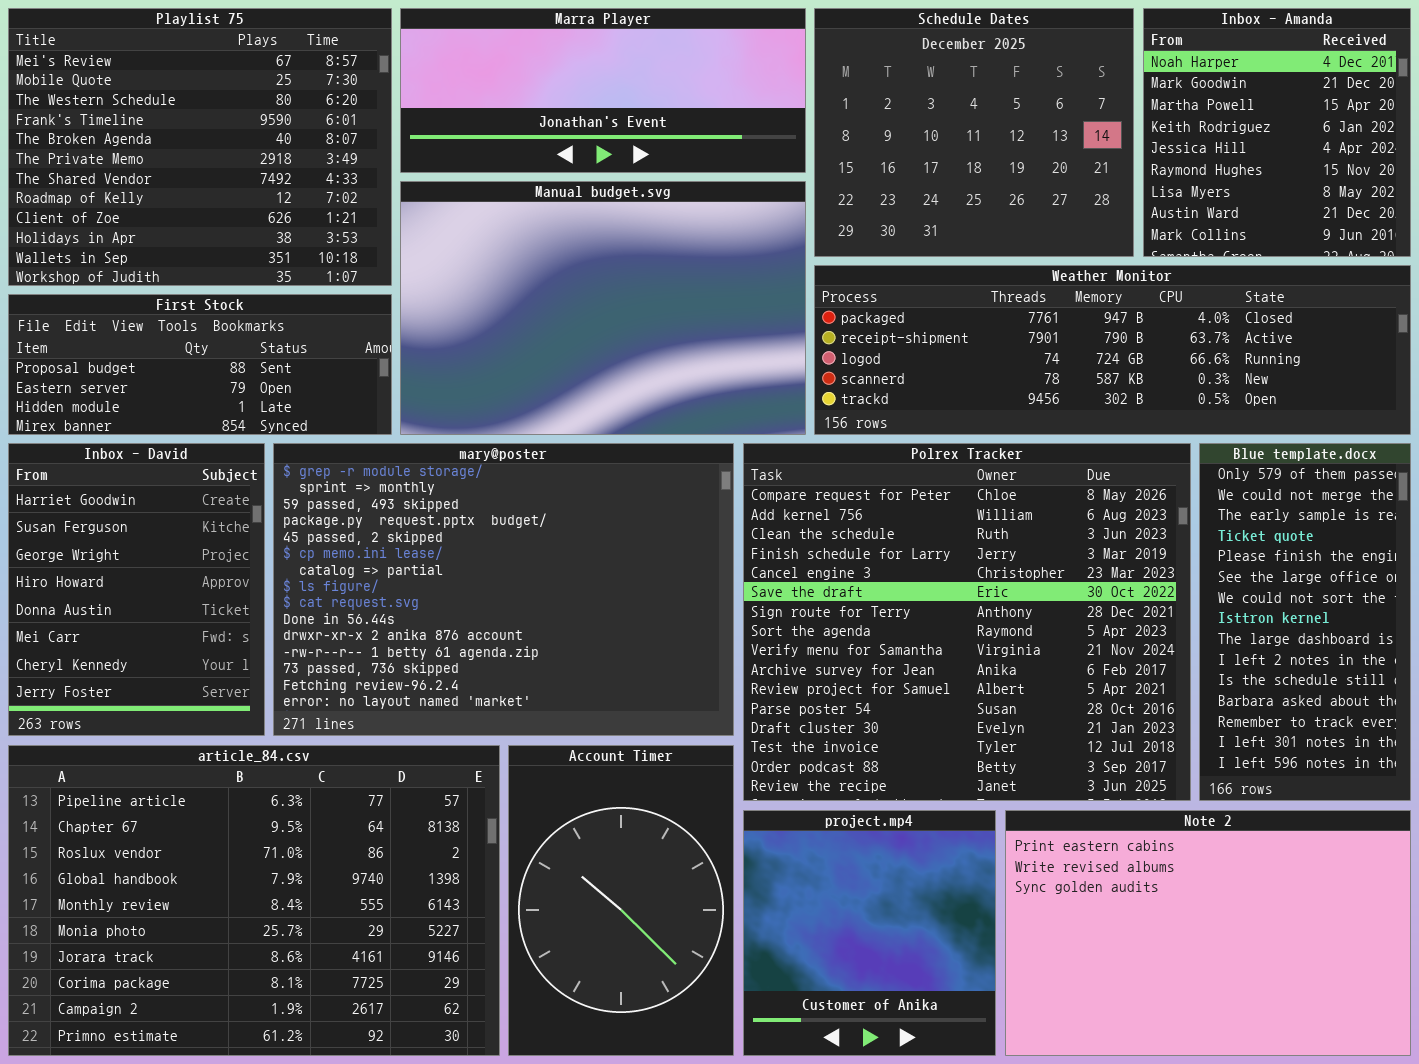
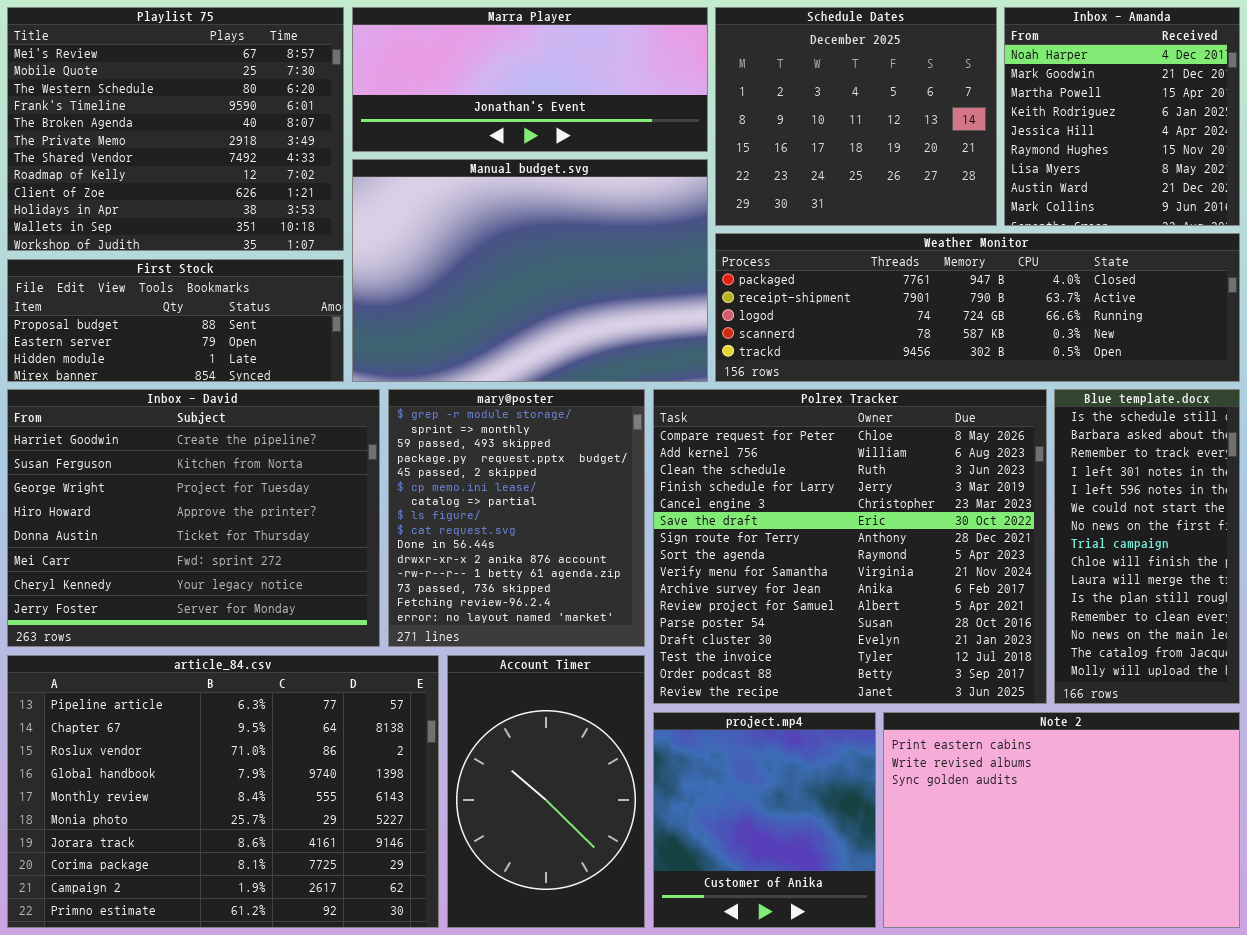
Inbox - David: [8,443,265,736] -> [7,389,380,647], resized
mary@poster: [273,443,734,736] -> [388,389,645,647], resized
Blue template.docx: [1199,443,1411,801] -> [1054,389,1240,704], scrolled down 10 rows

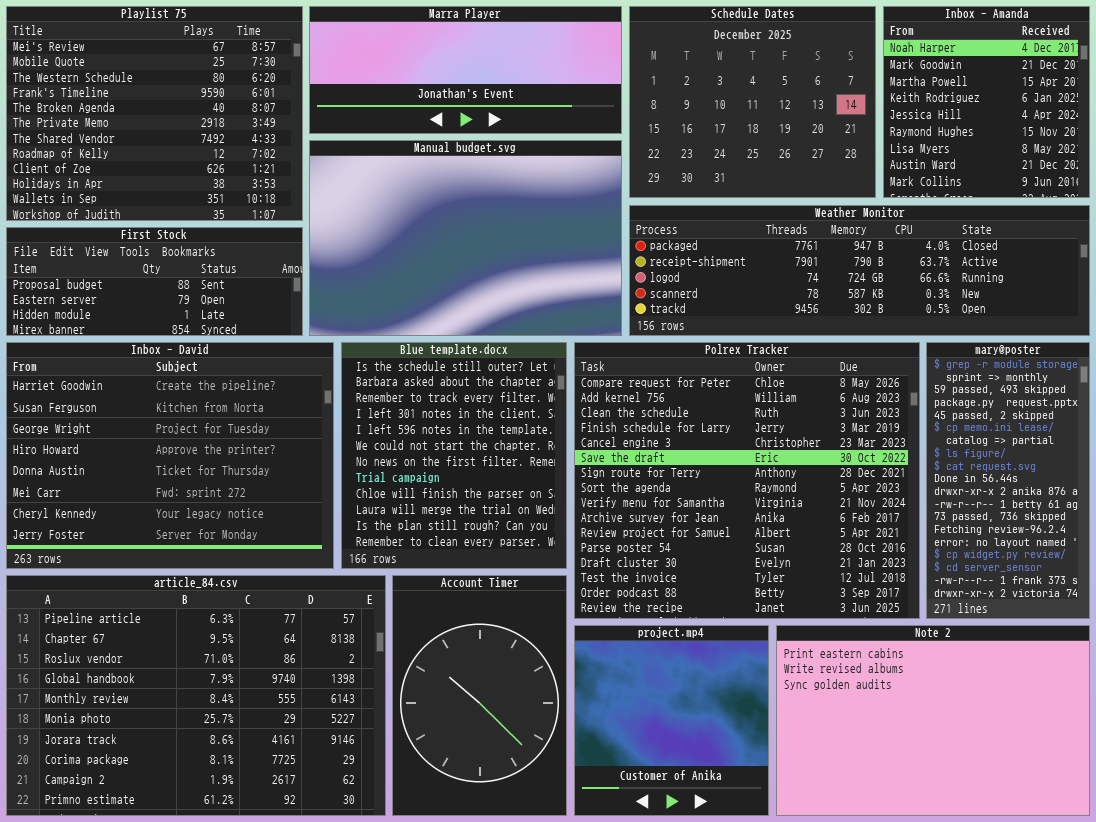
mary@poster: [388,389,645,647] -> [926,342,1090,619], moved, resized
Blue template.docx: [1054,389,1240,704] -> [341,342,567,569], moved, resized

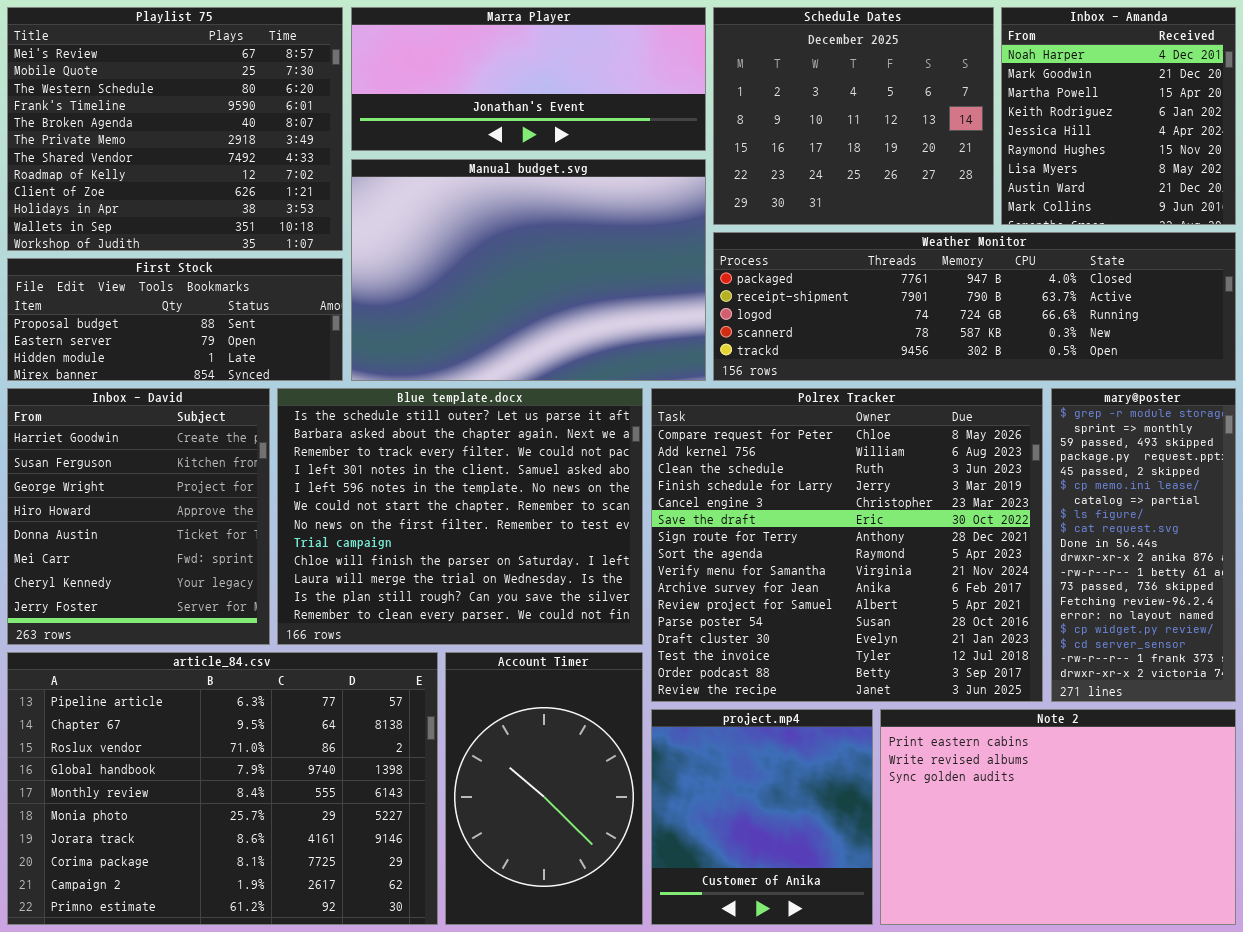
Inbox - David: [6,342,334,569] -> [7,388,270,645], resized
Blue template.docx: [341,342,567,569] -> [277,388,643,645], resized

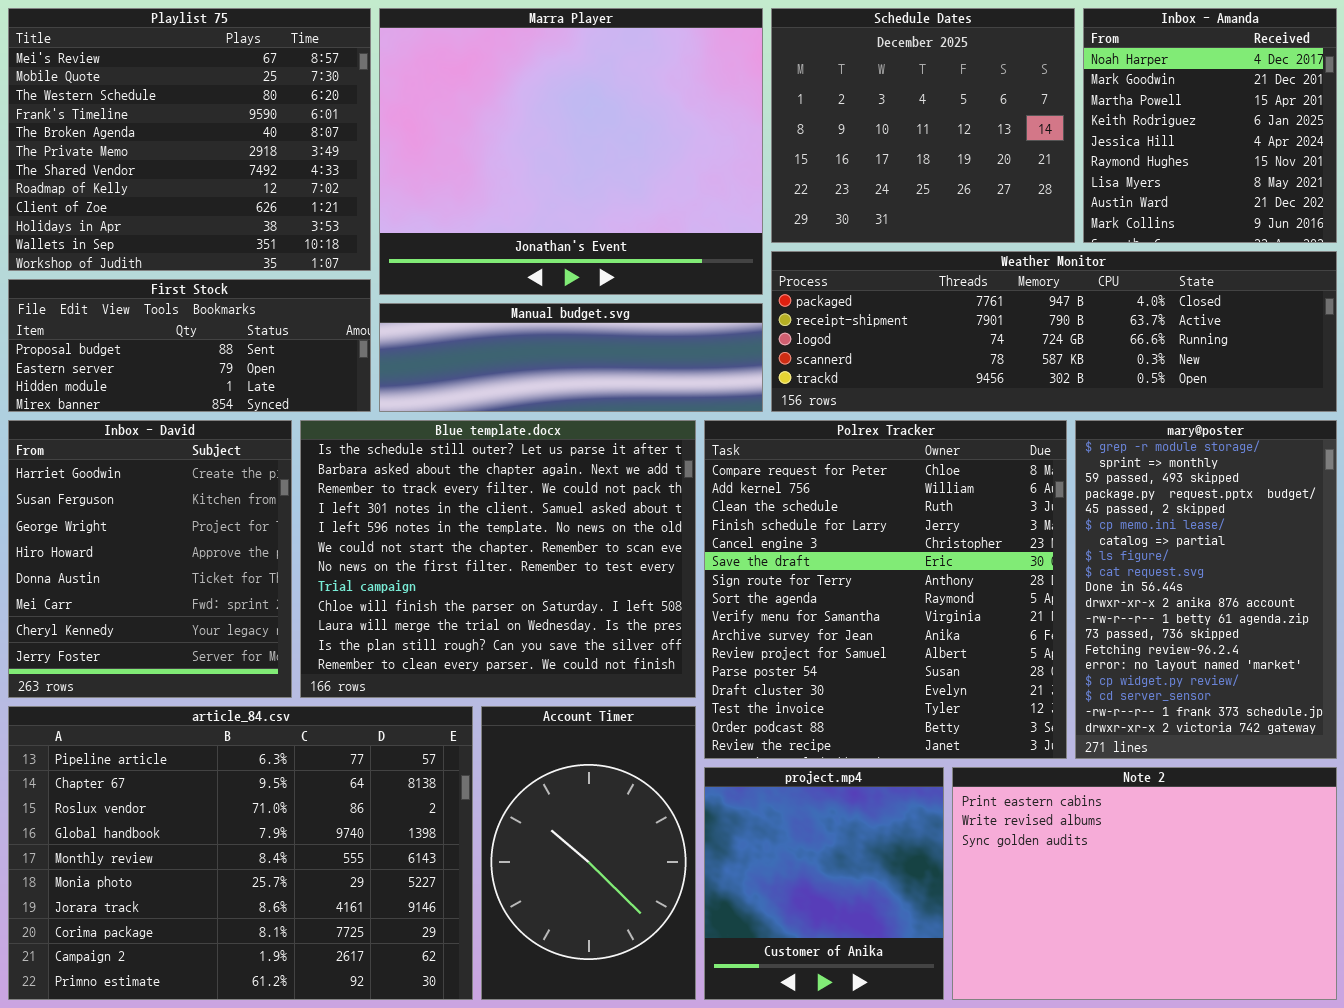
Marra Player: [351,7,706,151] -> [379,8,763,295], resized
Manual budget.svg: [351,159,706,381] -> [379,303,763,412], resized
Polrex Tracker: [651,388,1043,702] -> [704,420,1067,759], resized
mary@poster: [1051,388,1236,702] -> [1075,420,1337,759], resized

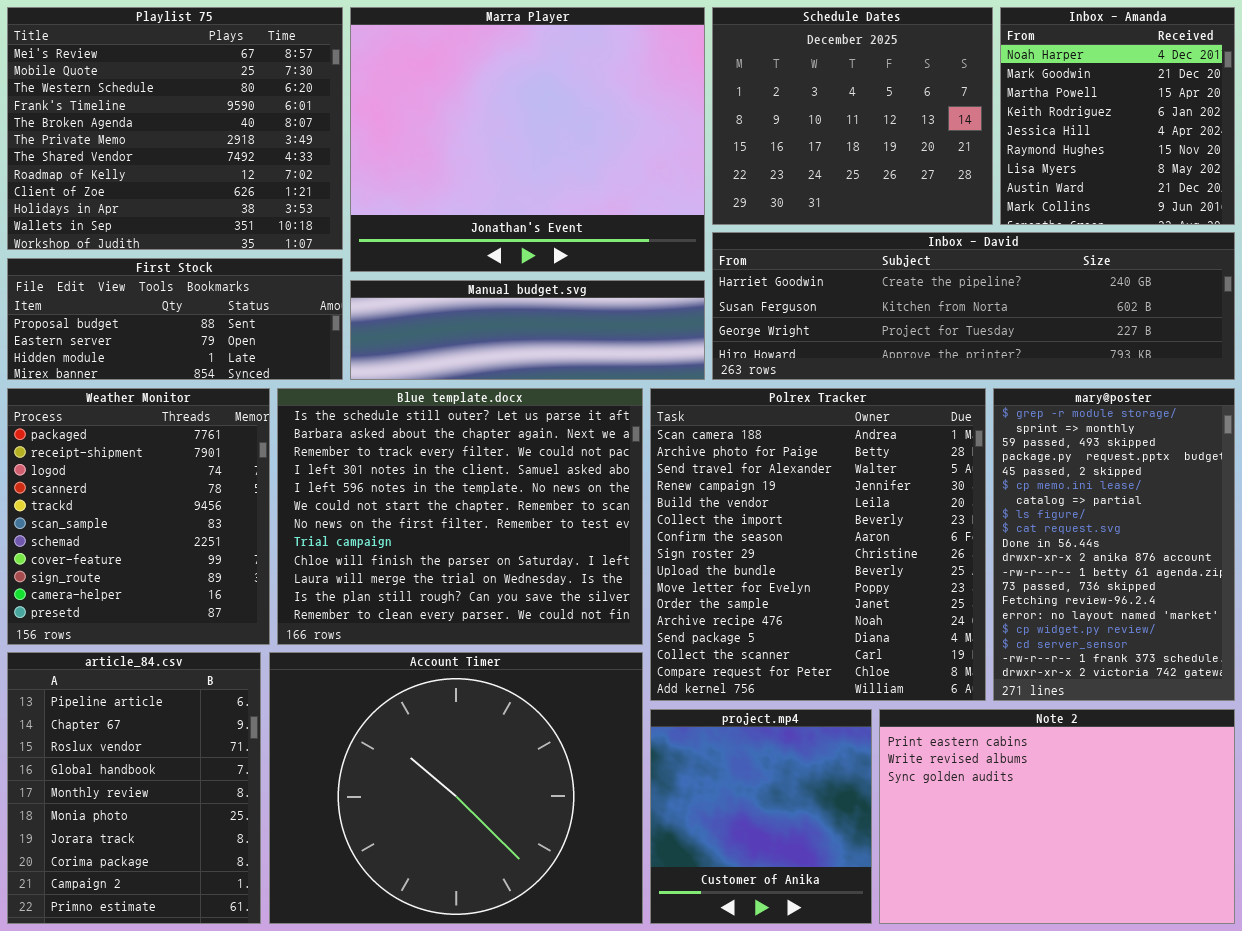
Weather Monitor: [771,251,1337,412] -> [7,388,270,645], moved, resized
Inbox - David: [8,420,292,698] -> [712,232,1235,380], moved, resized
Polrex Tracker: [704,420,1067,759] -> [650,388,986,701], scrolled up 14 rows
article_84.csv: [8,706,473,1000] -> [7,652,261,924], resized
Account Timer: [481,706,696,1000] -> [269,652,643,924], resized

